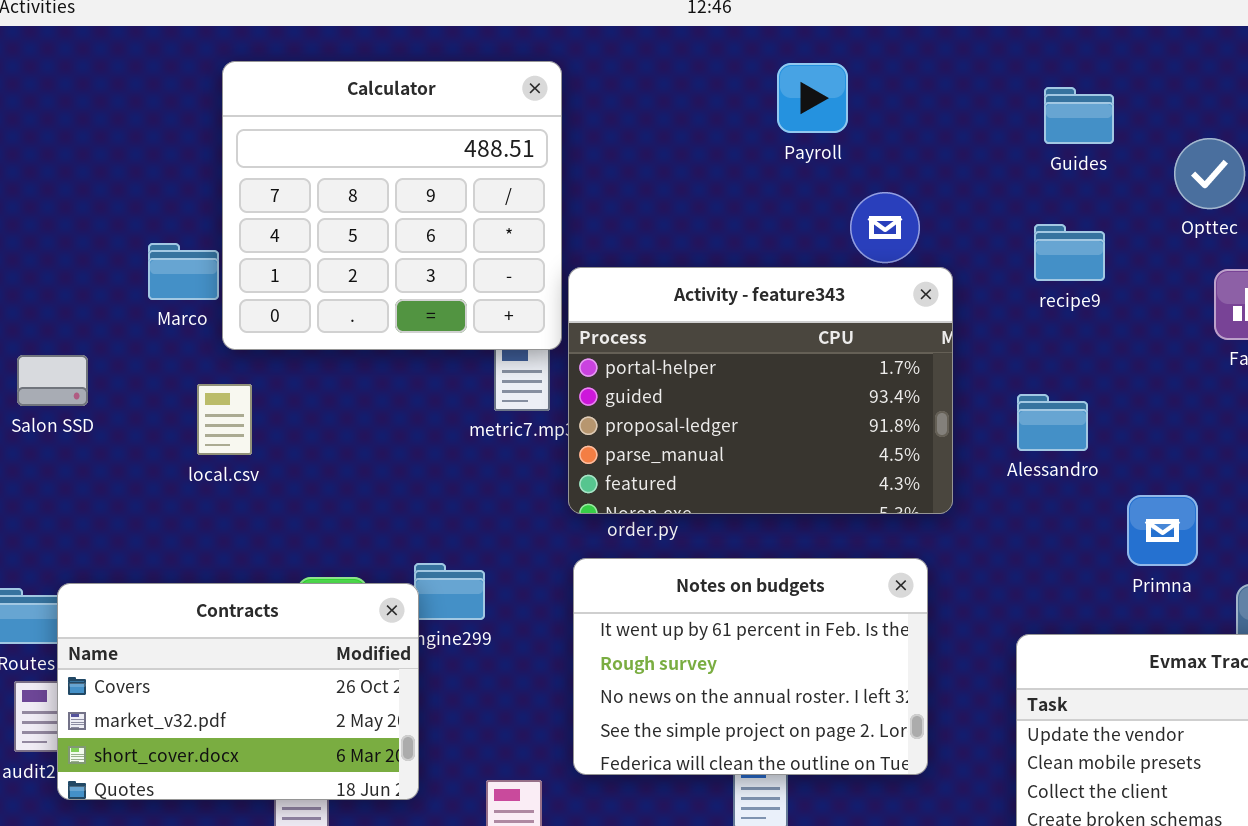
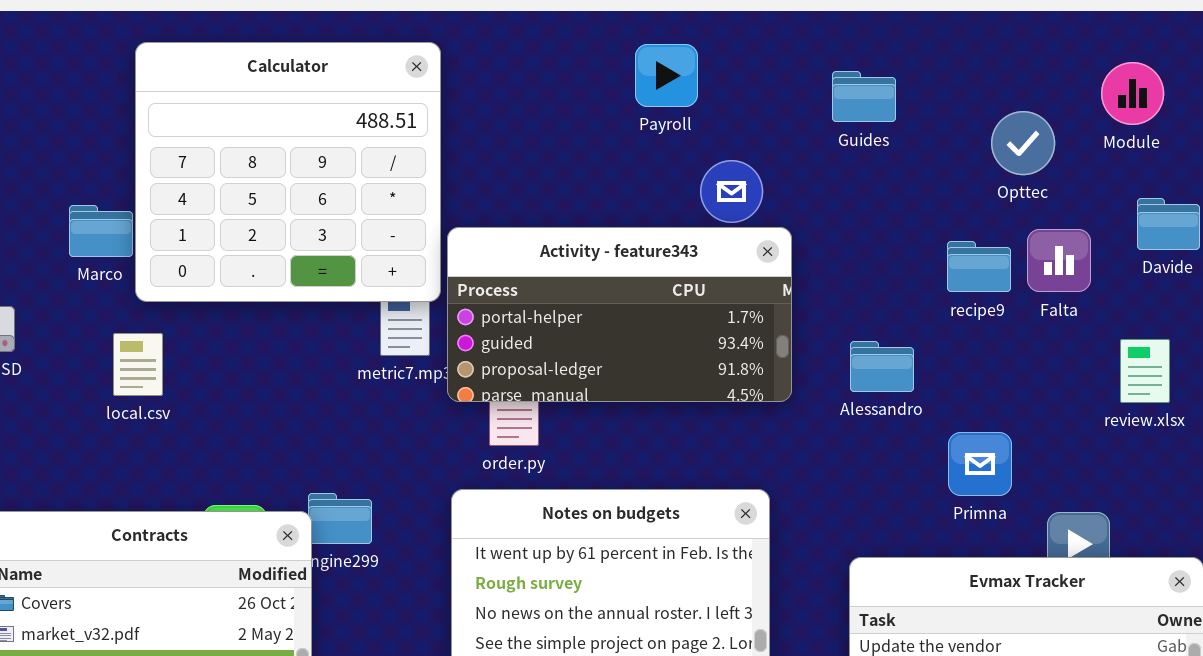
Guides: [1044,87,1114,144] -> [832,71,896,122], moved
recipe9: [1034,224,1105,281] -> [947,241,1011,292], moved
Activity - feature343: [568,267,953,514] -> [447,227,792,402], resized

